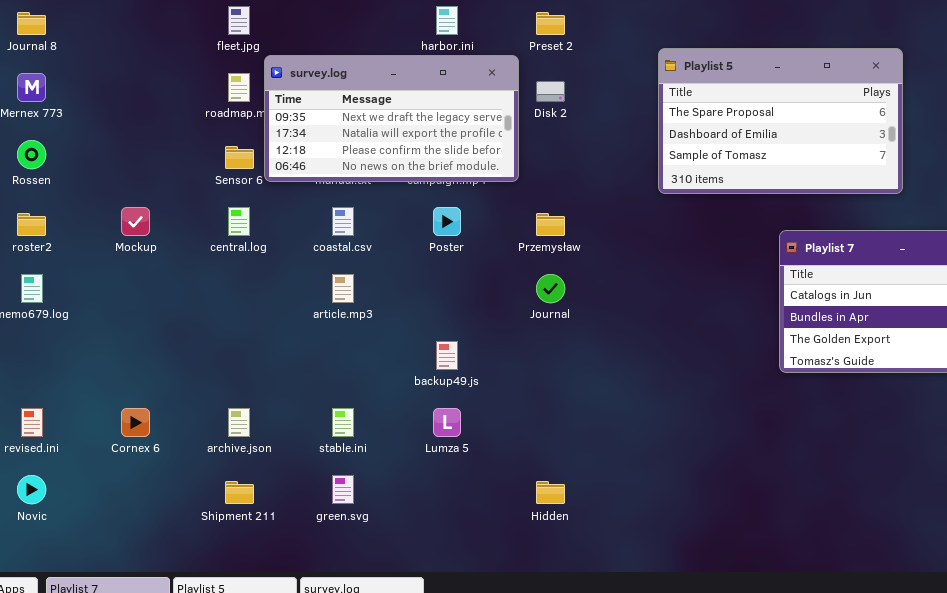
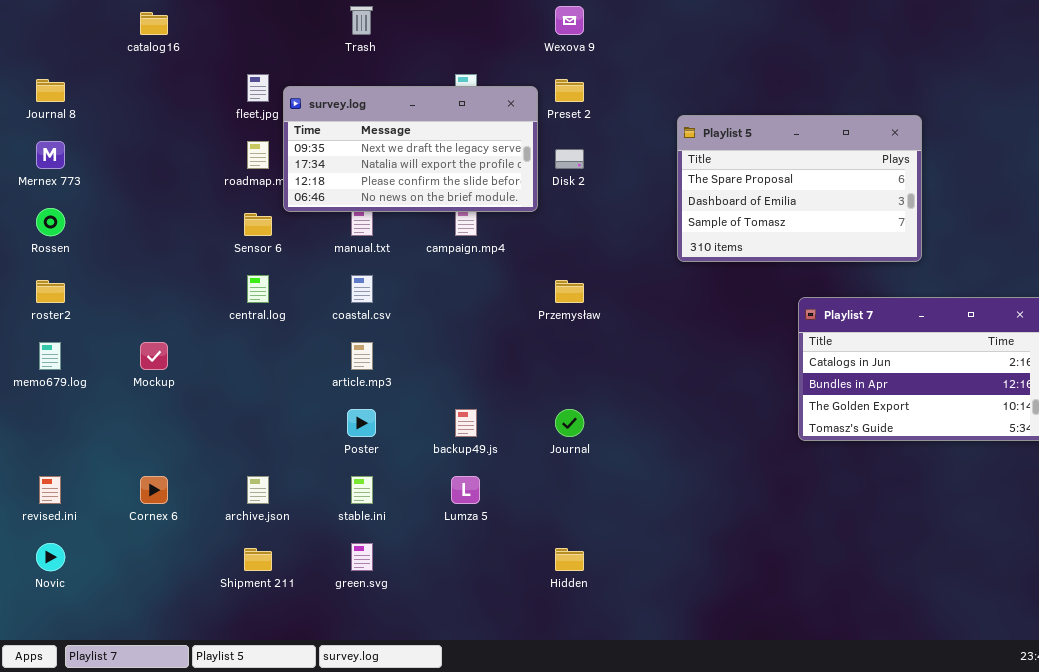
survey.log: [264,55,519,182] -> [283,86,538,212], moved
Mockup: [121,207,150,236] -> [140,342,168,370], moved
Poster: [433,207,461,236] -> [347,409,376,437], moved
Journal: [536,274,565,303] -> [555,409,584,437], moved

